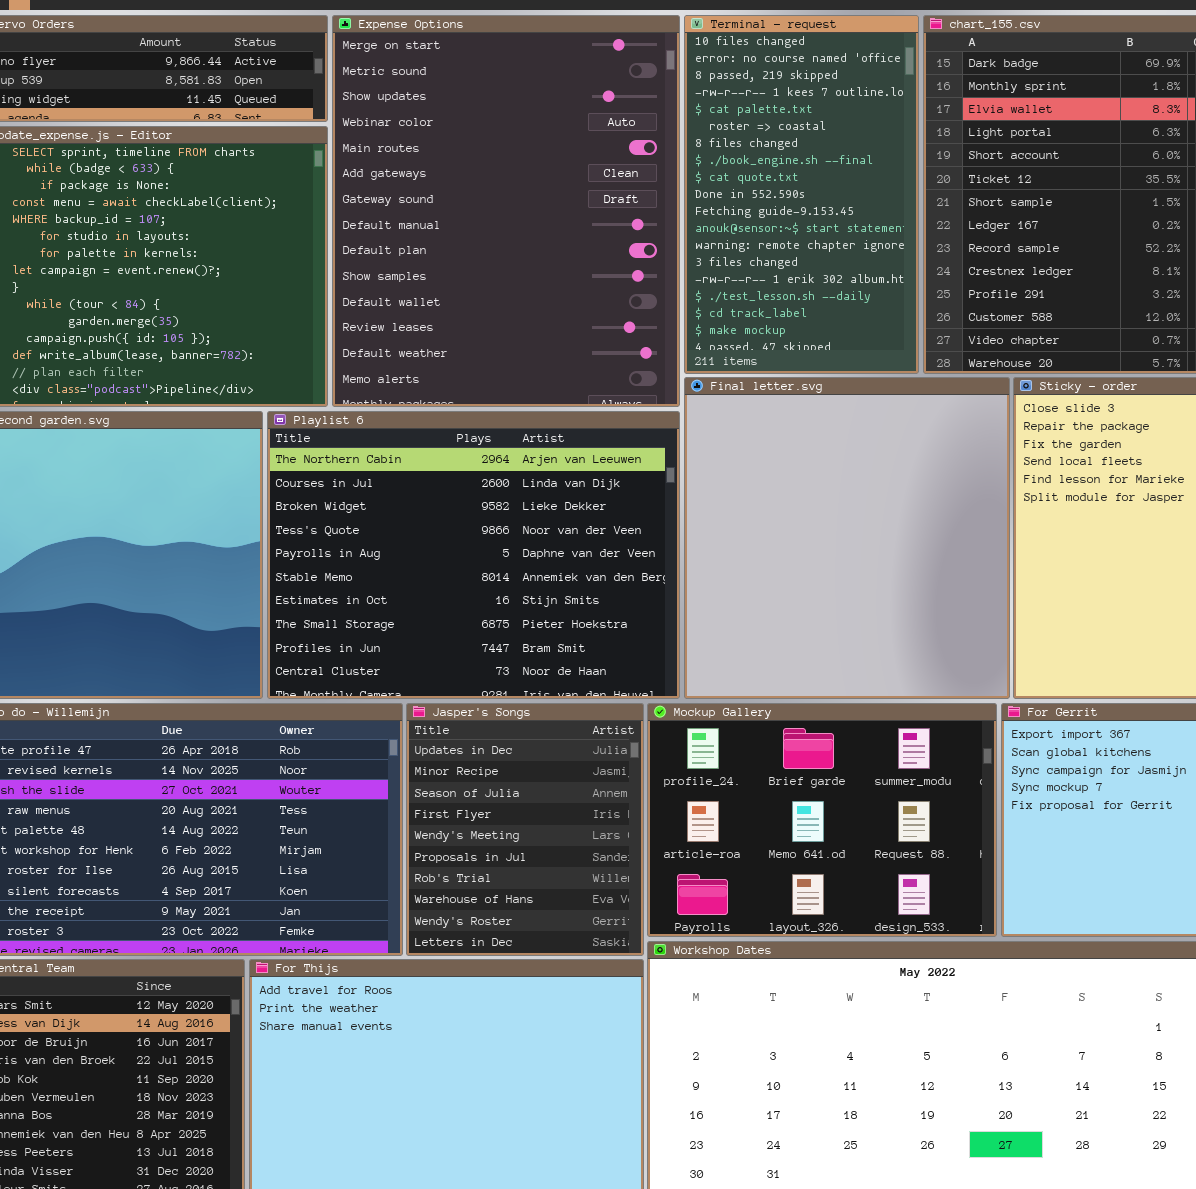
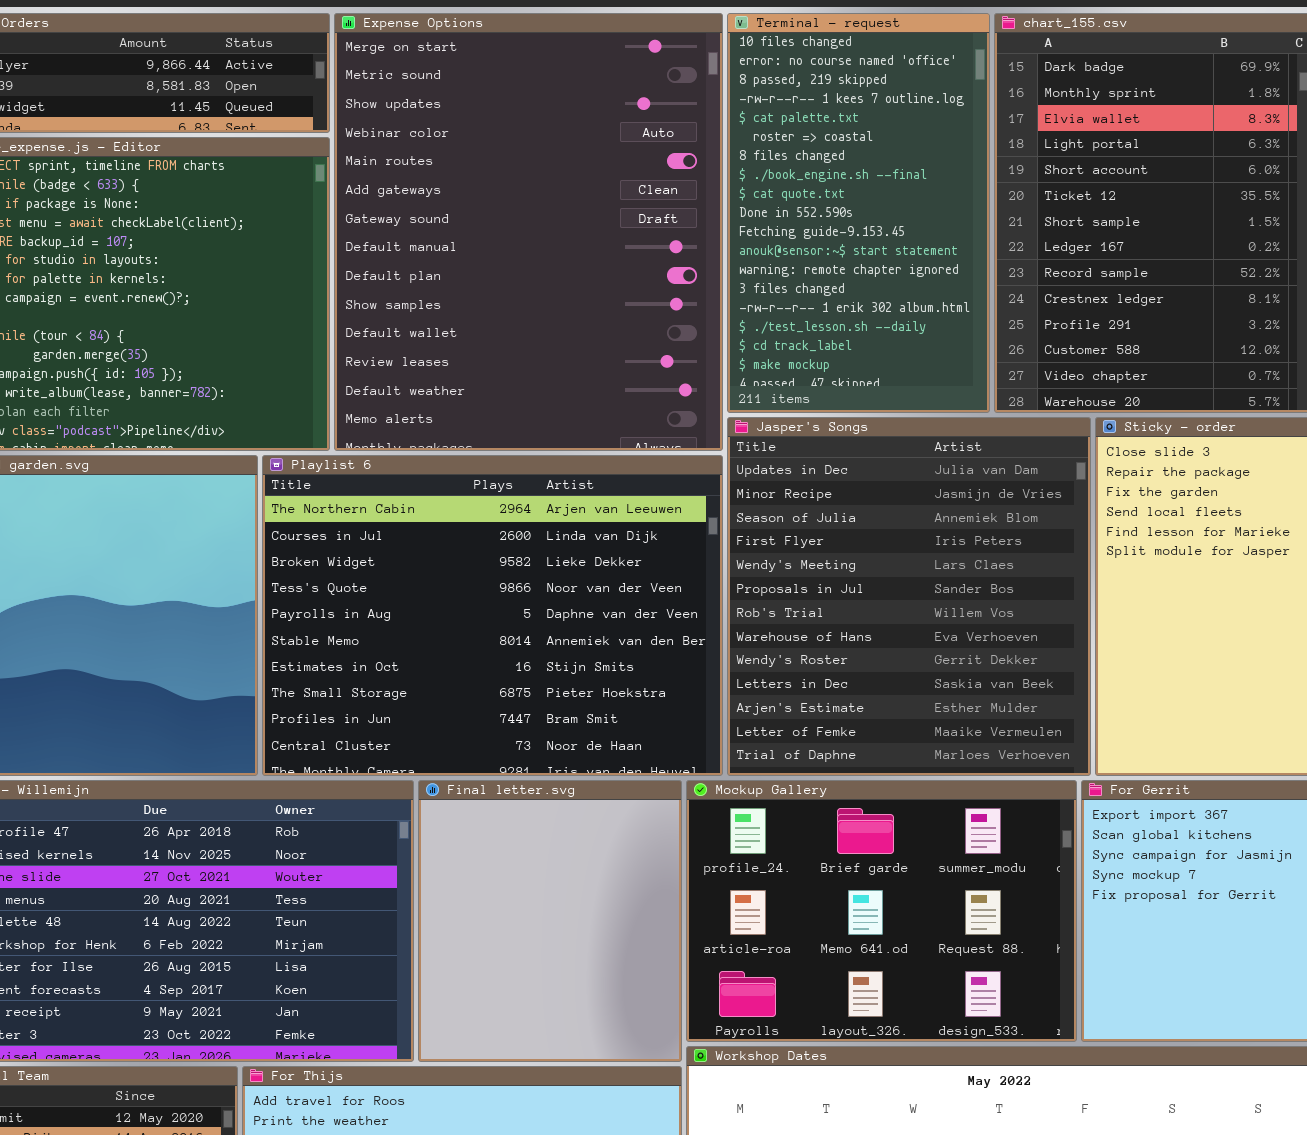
Final letter.svg: [684,377,1010,699] -> [418,780,682,1062], moved, resized
Jasper's Songs: [406,703,644,956] -> [727,417,1091,776], moved, resized

